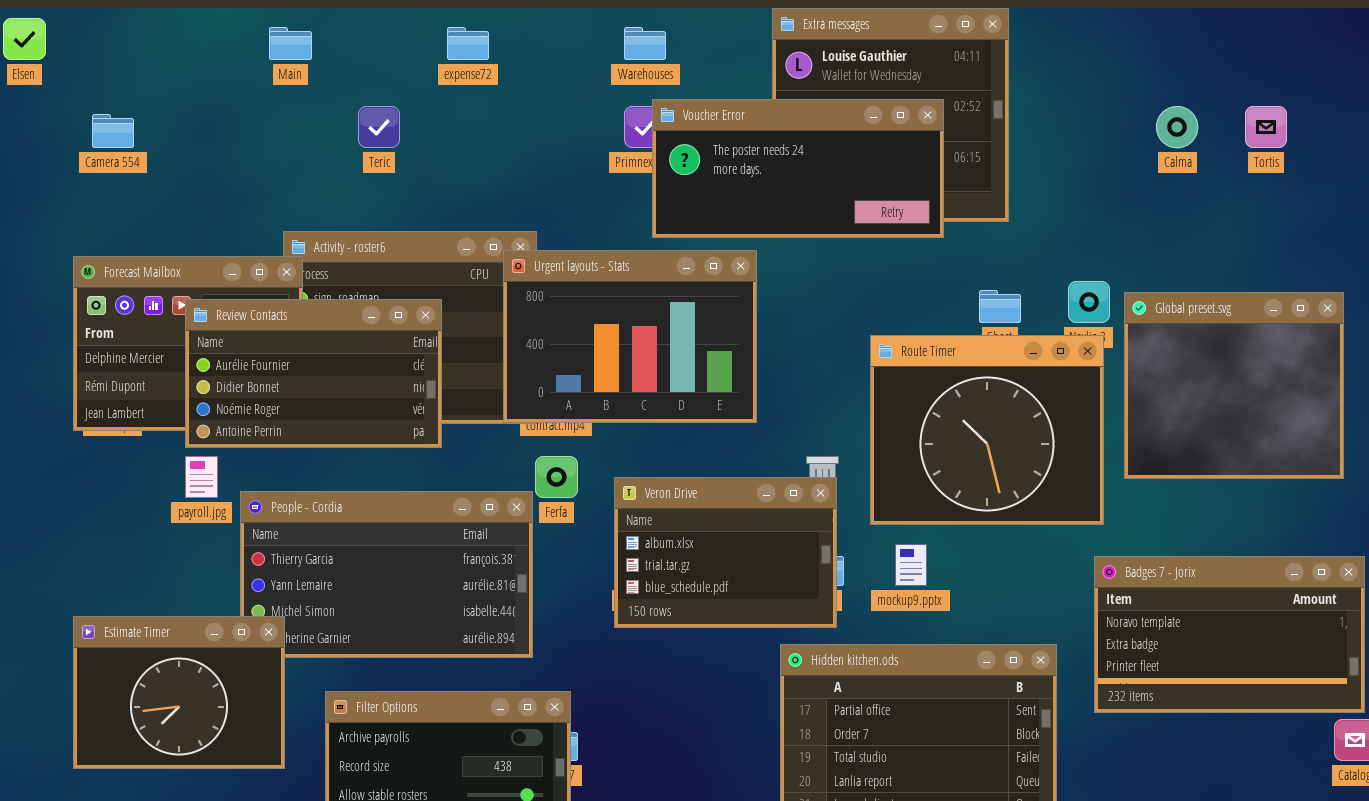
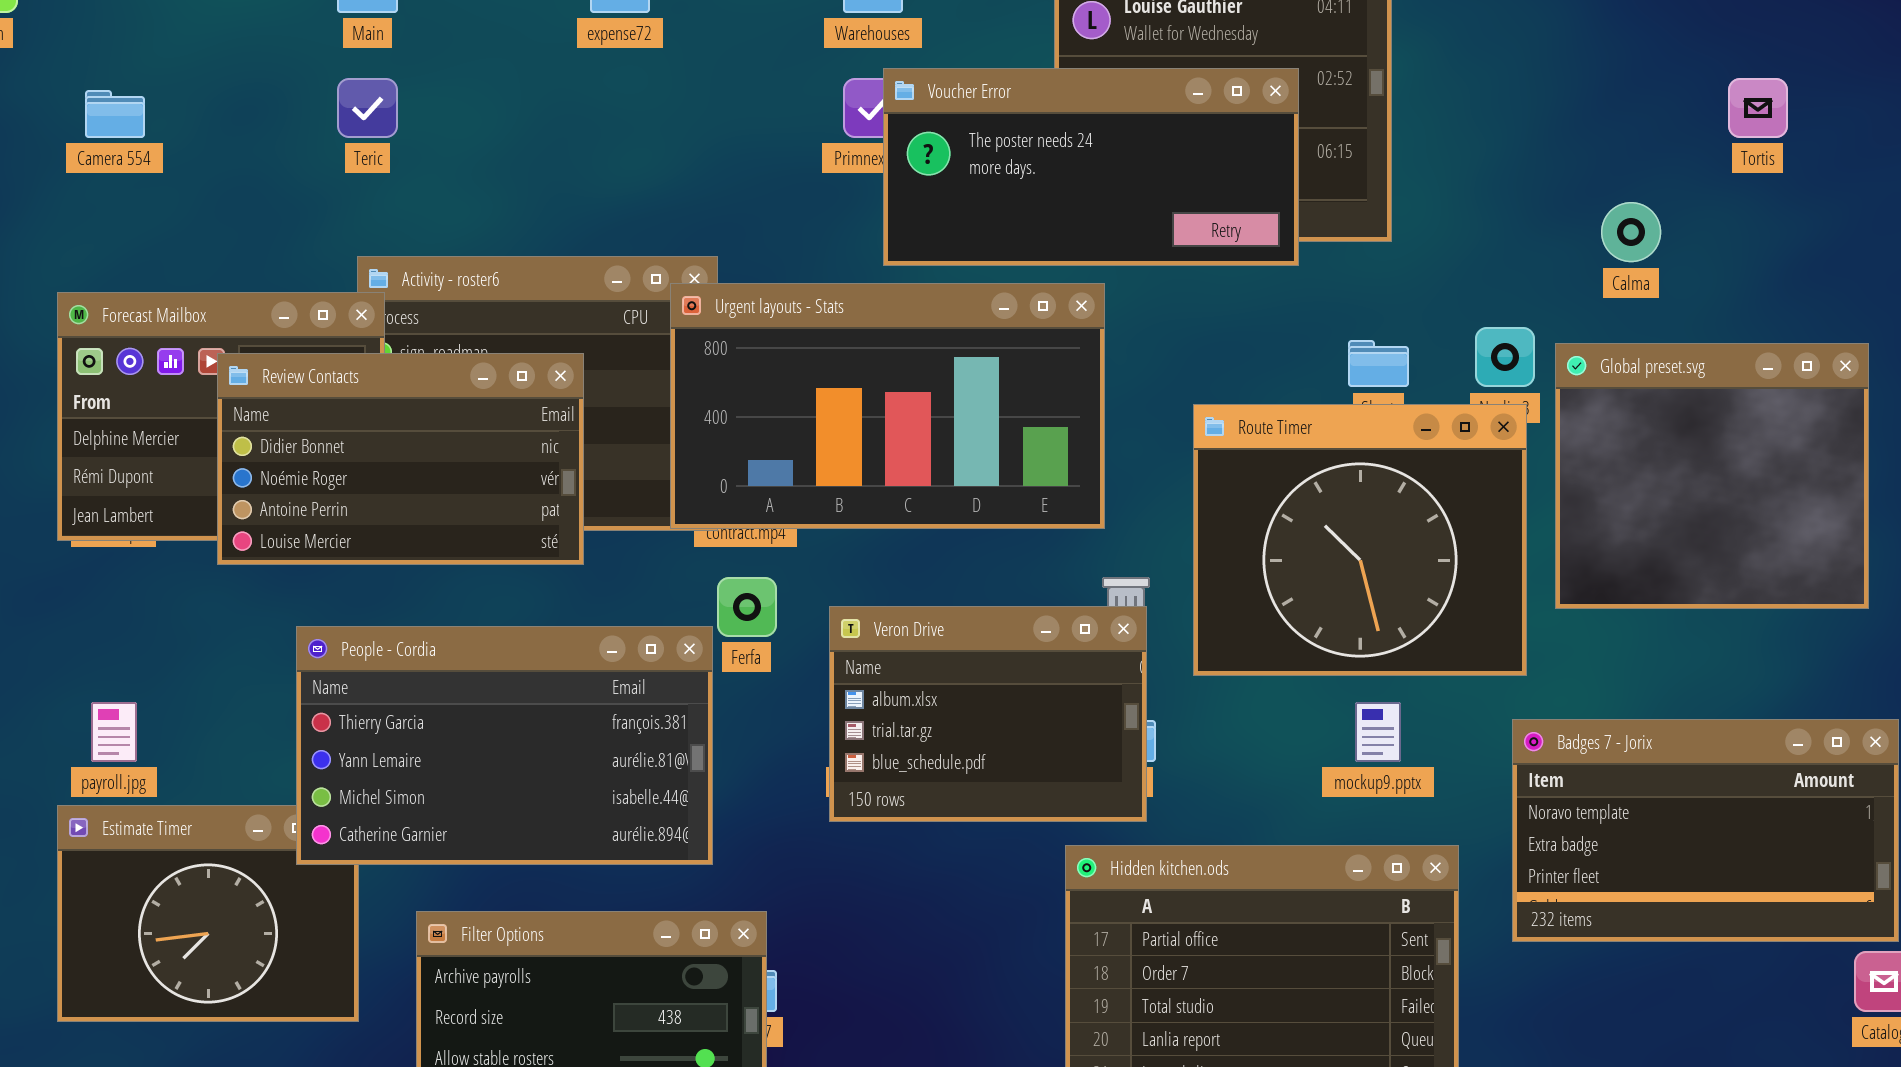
Teric: [358,106,400,148] -> [337,78,398,138], moved
Calma: [1156,106,1198,148] -> [1601,202,1661,262], moved
Urgent layouts - Stats: [503,250,757,423] -> [670,283,1105,529], resized
Review Contacts: [185,299,442,448] -> [217,353,584,565], scrolled down 1 row
payroll.jpg: [185,456,218,498] -> [91,702,137,762], moved
People - Cordia: [240,491,533,658] -> [296,626,713,865], raised
mockup9.pptx: [895,544,927,586] -> [1355,702,1401,762], moved

